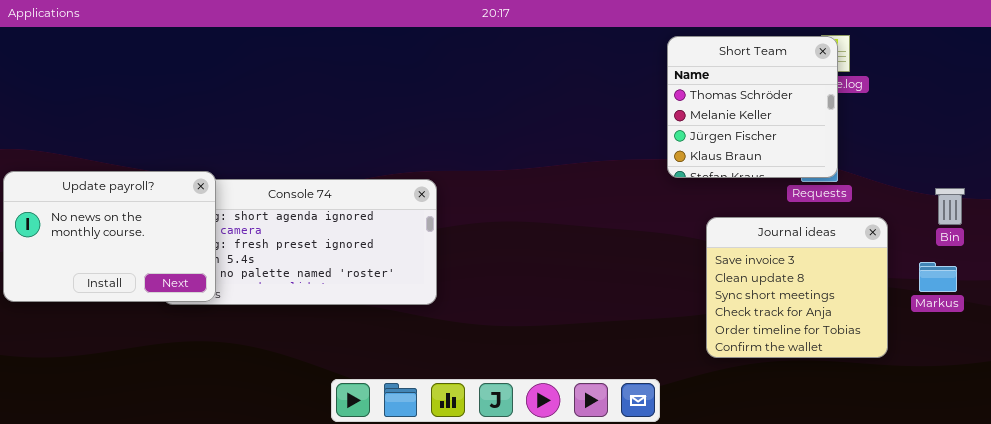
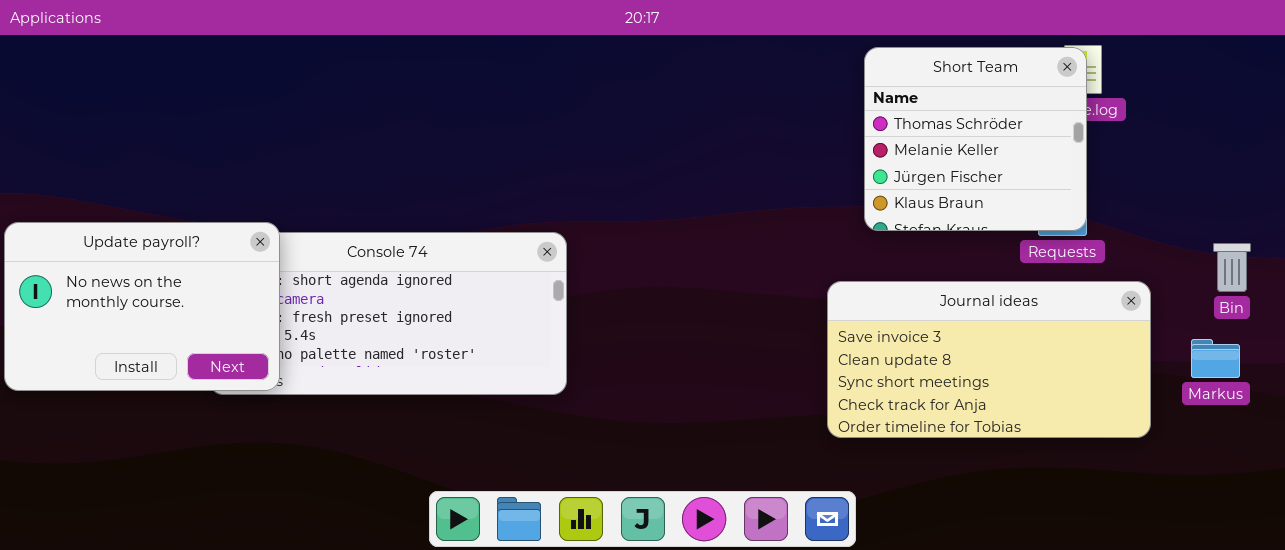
Journal ideas: [706,217,888,358] -> [827,281,1151,438], resized

